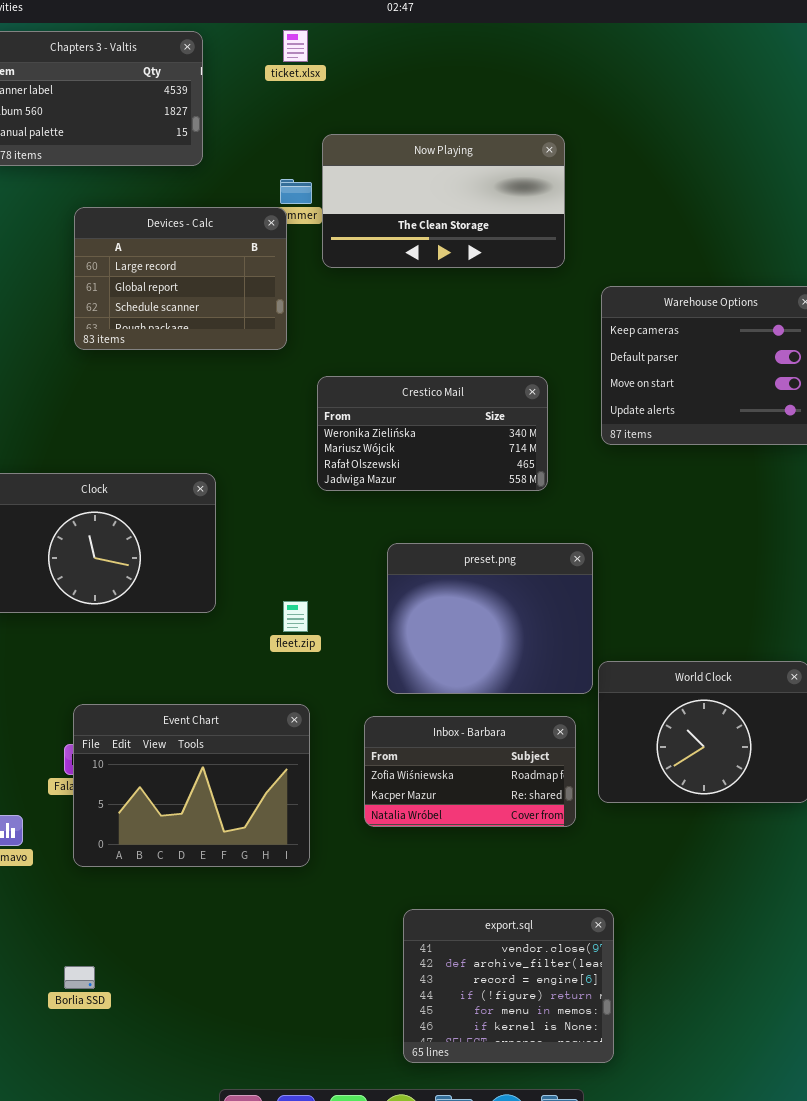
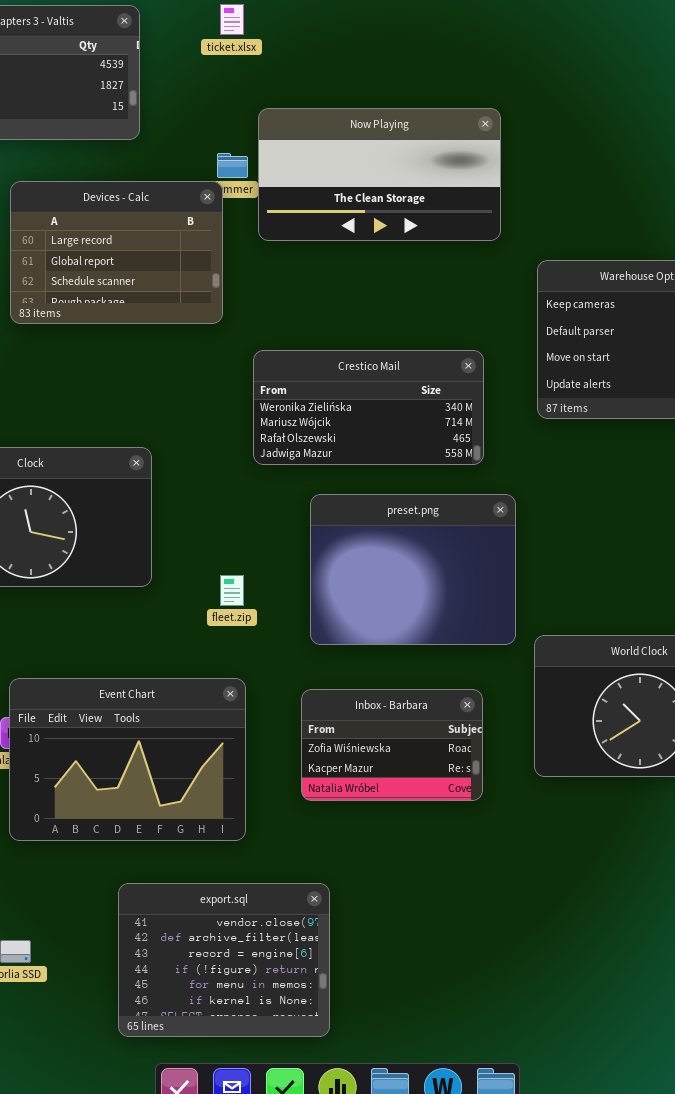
preset.png: [387,543,593,694] -> [310,494,516,645], moved
Inbox - Barbara: [364,716,576,827] -> [301,689,483,801], resized
export.sql: [403,909,614,1063] -> [118,883,330,1037], moved

